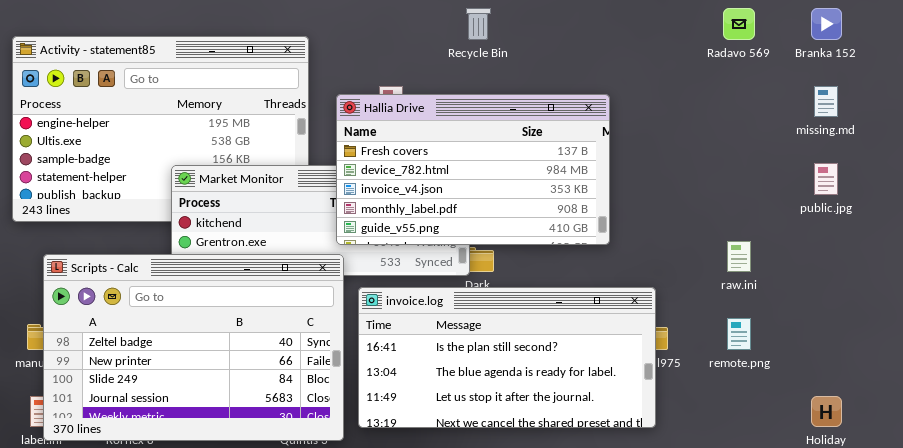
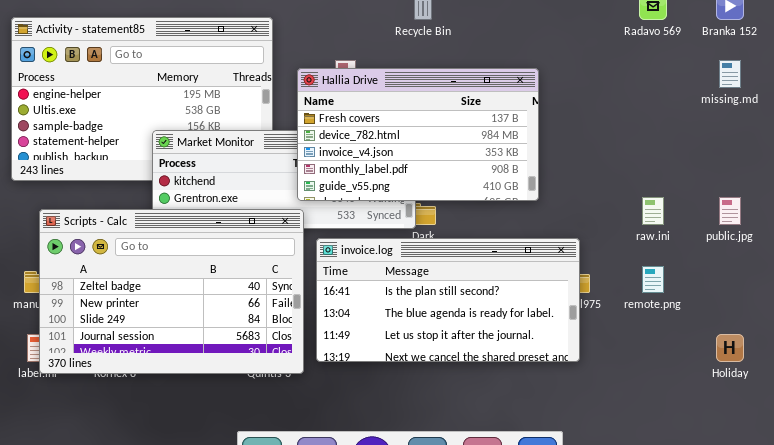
public.jpg: [814,163,838,195] -> [719,197,741,225], moved

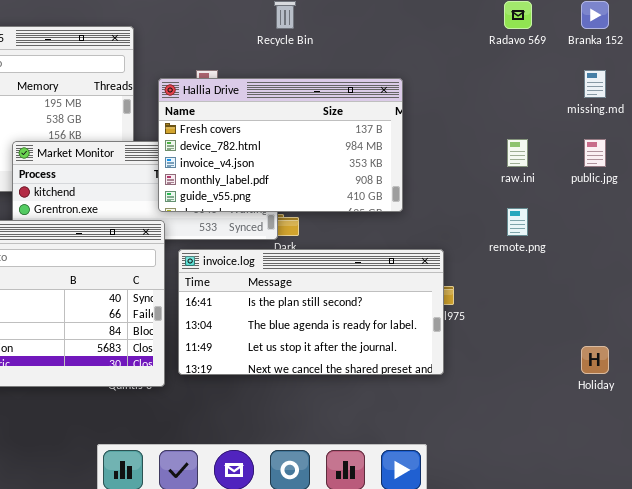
raw.ini: [642,197,664,225] -> [507,139,528,167], moved
public.jpg: [719,197,741,225] -> [584,139,606,167], moved
remote.png: [642,266,664,293] -> [507,208,528,236], moved

